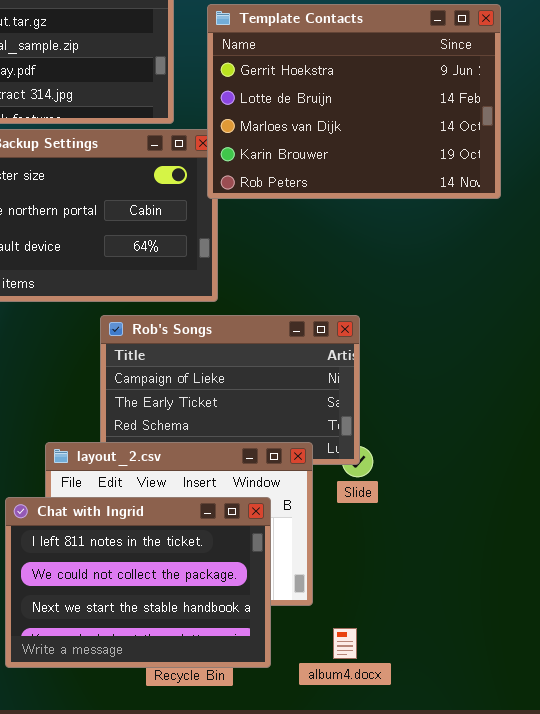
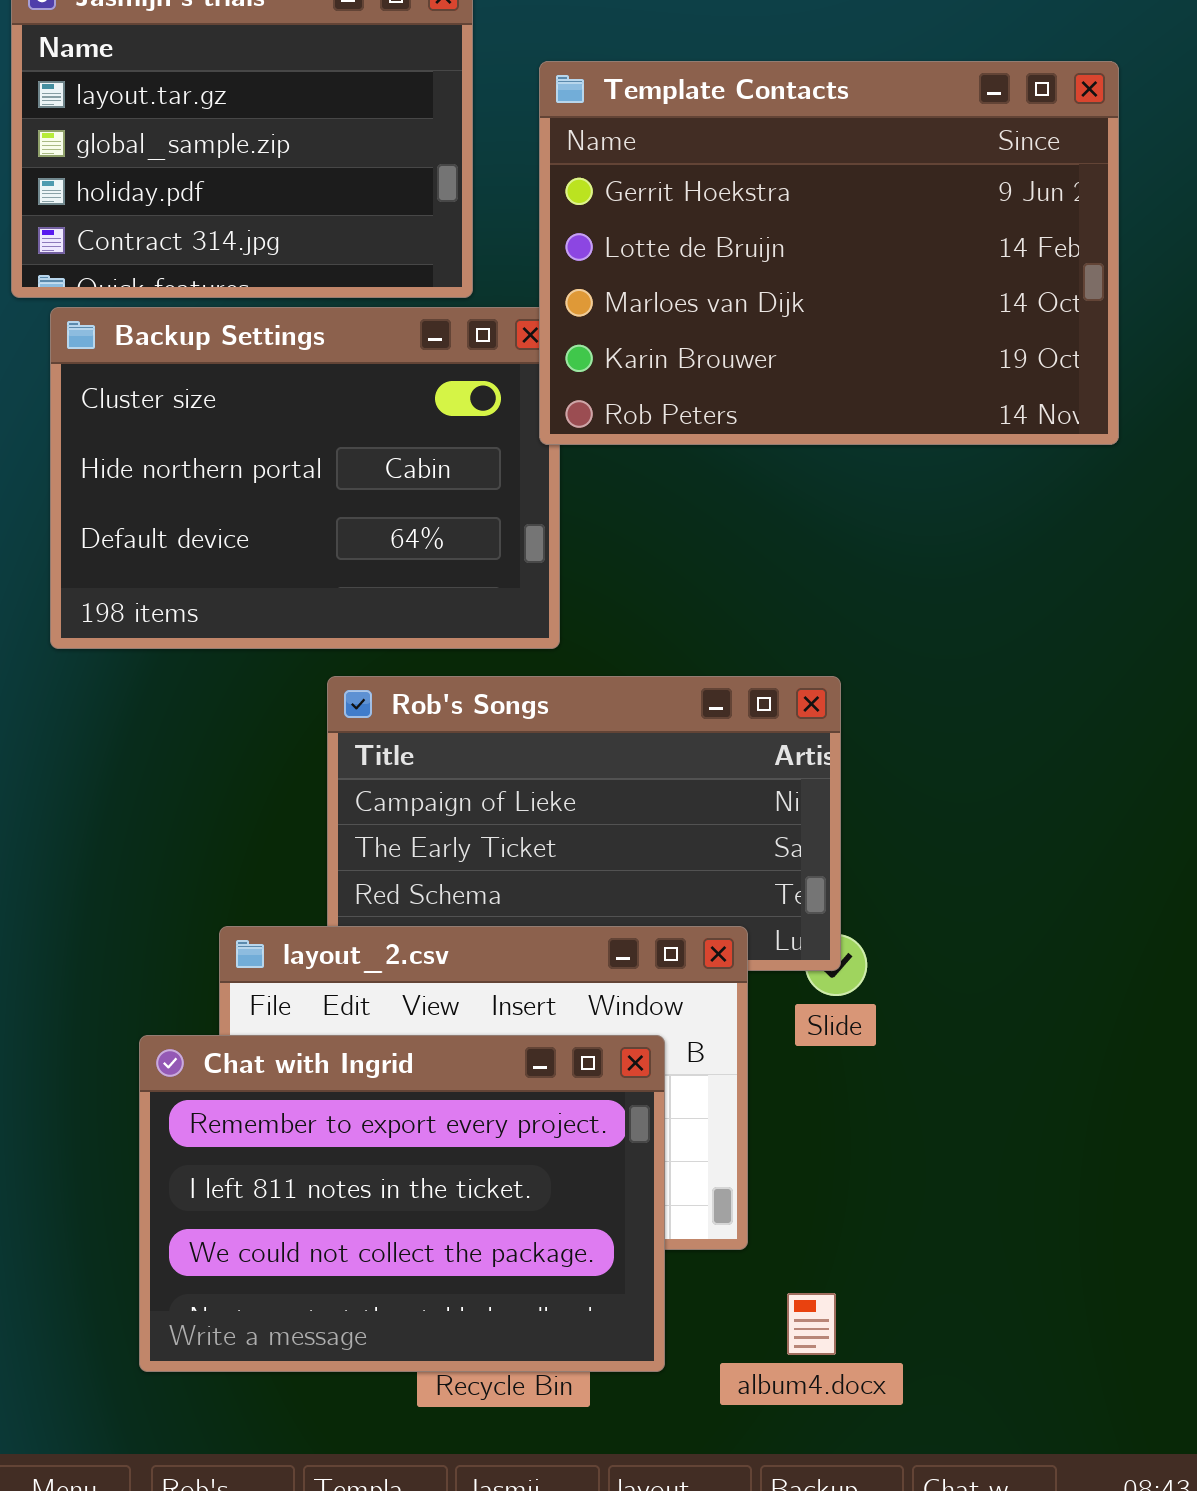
Chat with Ingrid: [5,497,271,668] -> [139,1035,665,1372], scrolled up 1 row

